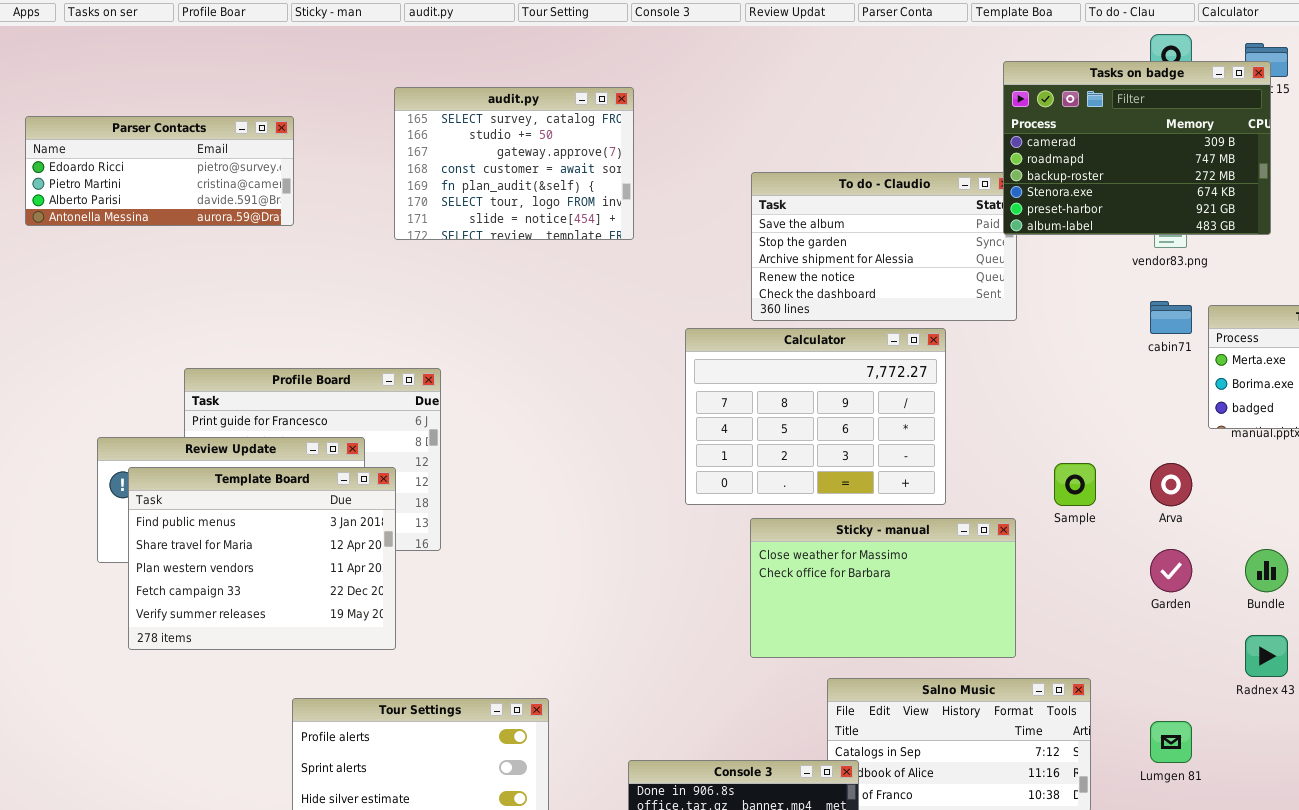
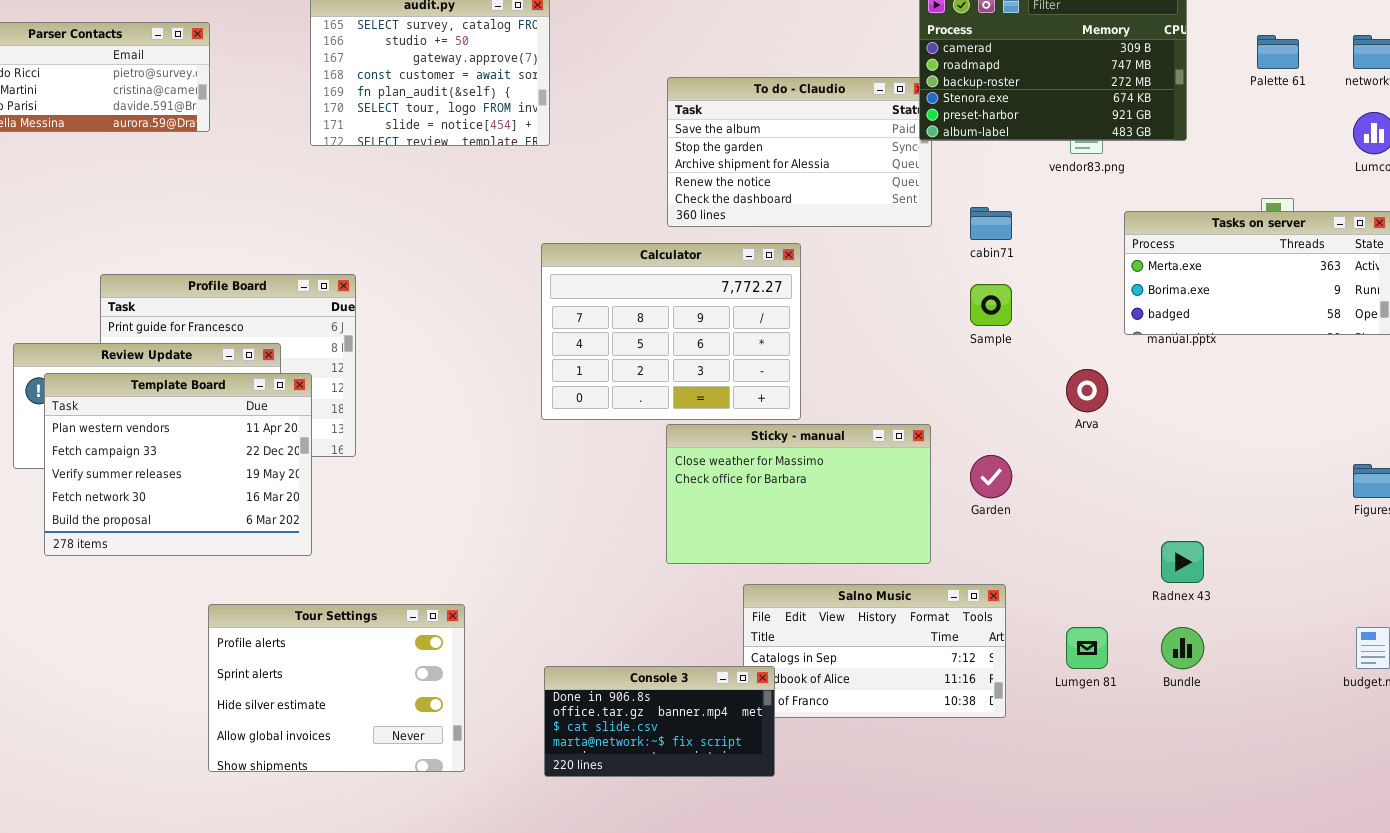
cabin71: [1150,301,1192,334] -> [970,207,1012,240], moved
Calculator: [685,328,946,505] -> [541,243,801,420], moved
Sample: [1054,463,1096,506] -> [970,284,1012,326], moved
Template Board: [128,467,396,650] -> [44,373,312,556], scrolled down 2 rows
Garden: [1150,549,1192,592] -> [970,455,1012,498], moved
Bundle: [1245,549,1288,592] -> [1161,627,1204,669], moved

